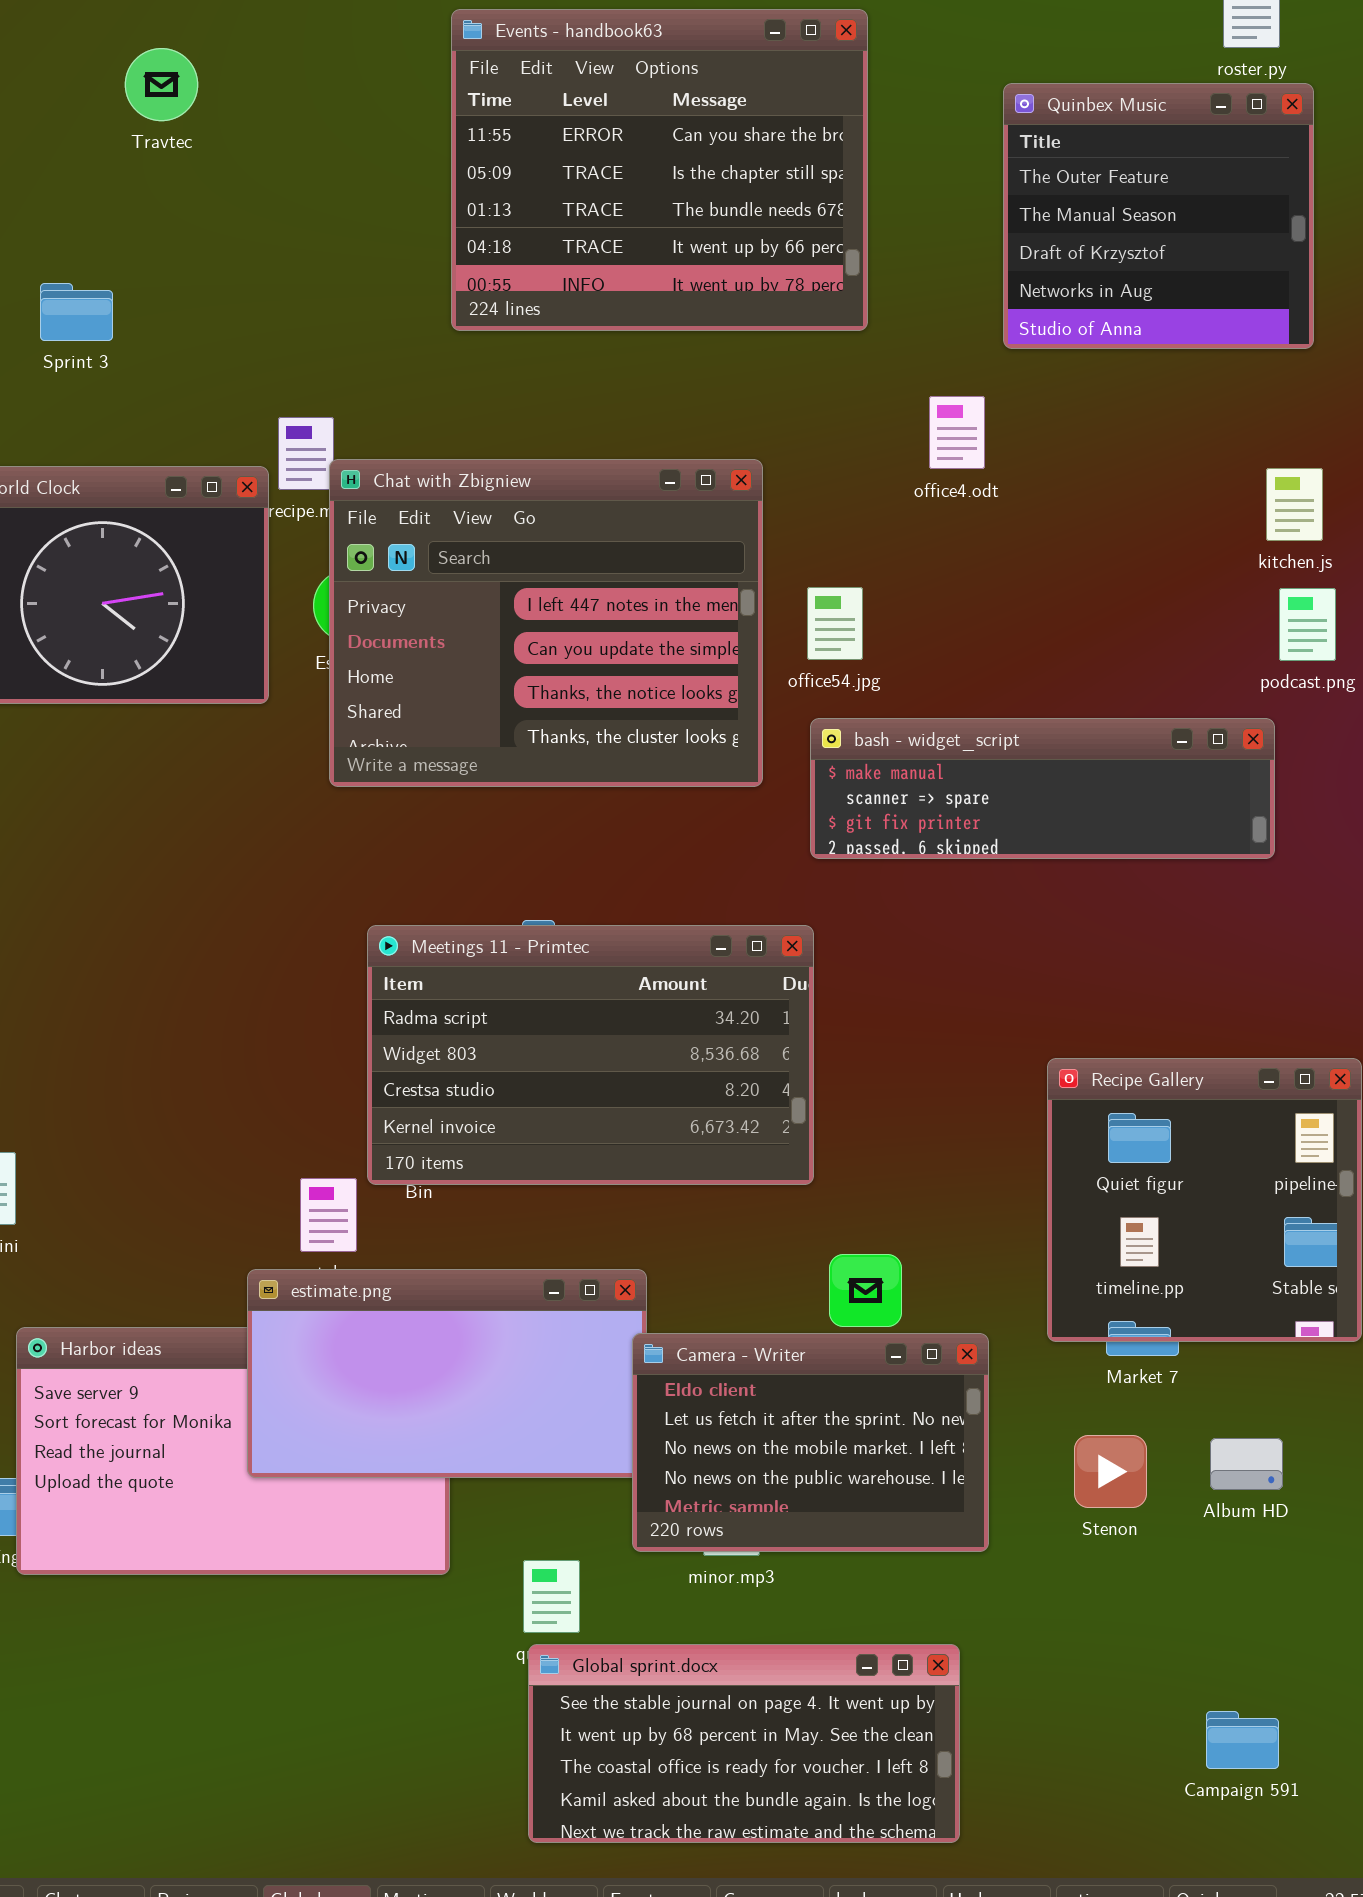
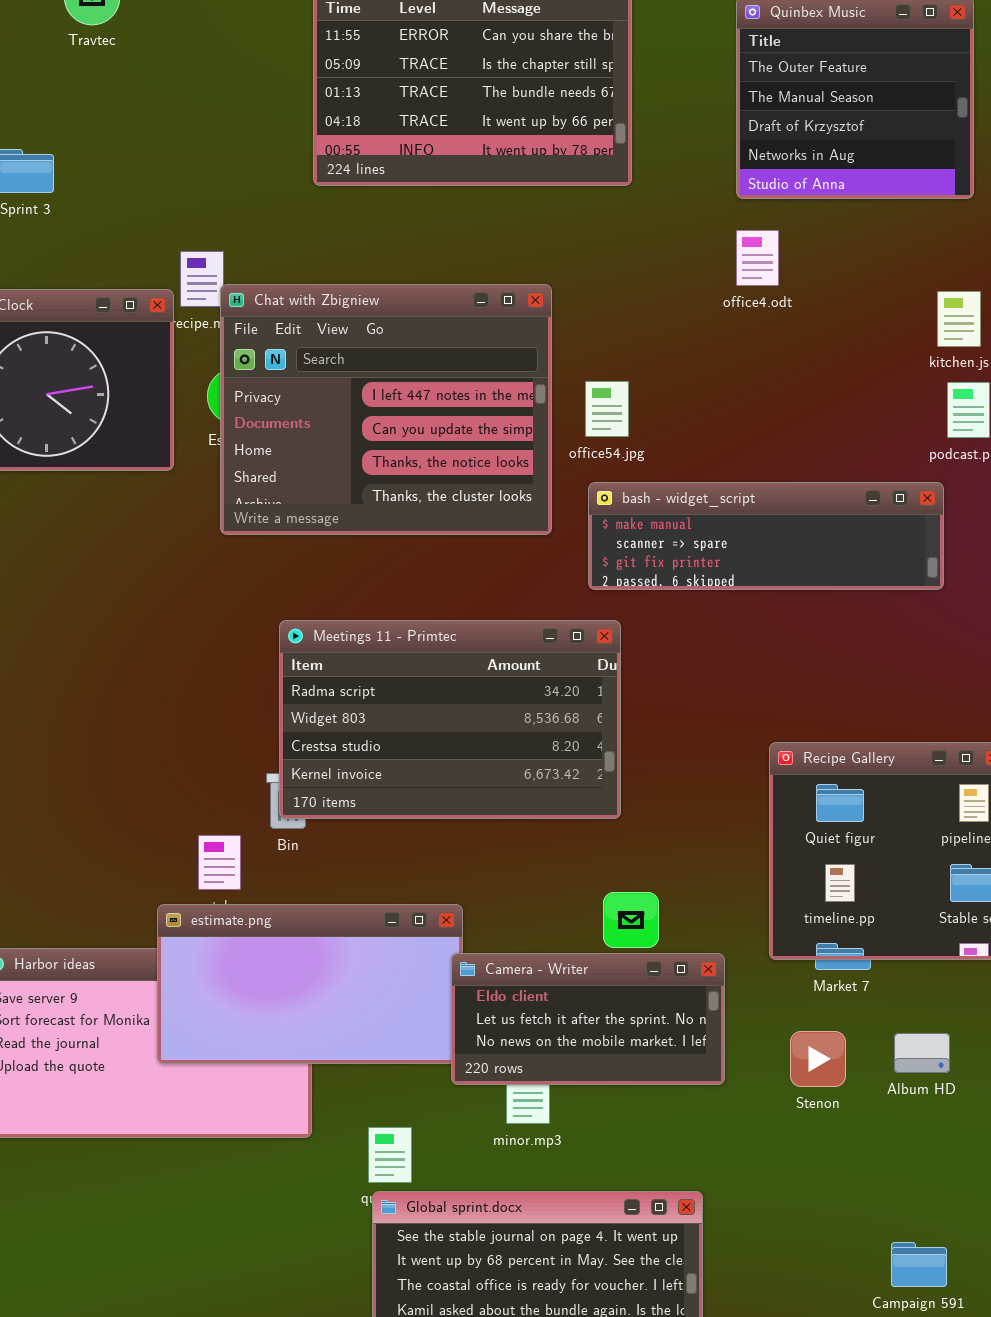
office4.odt: [929,396,985,469] -> [736,230,779,286], moved
Meetings 11 - Primtec: [367,925,814,1185] -> [279,620,621,819], moved
Camera - Writer: [632,1333,989,1552] -> [451,953,725,1085], resized

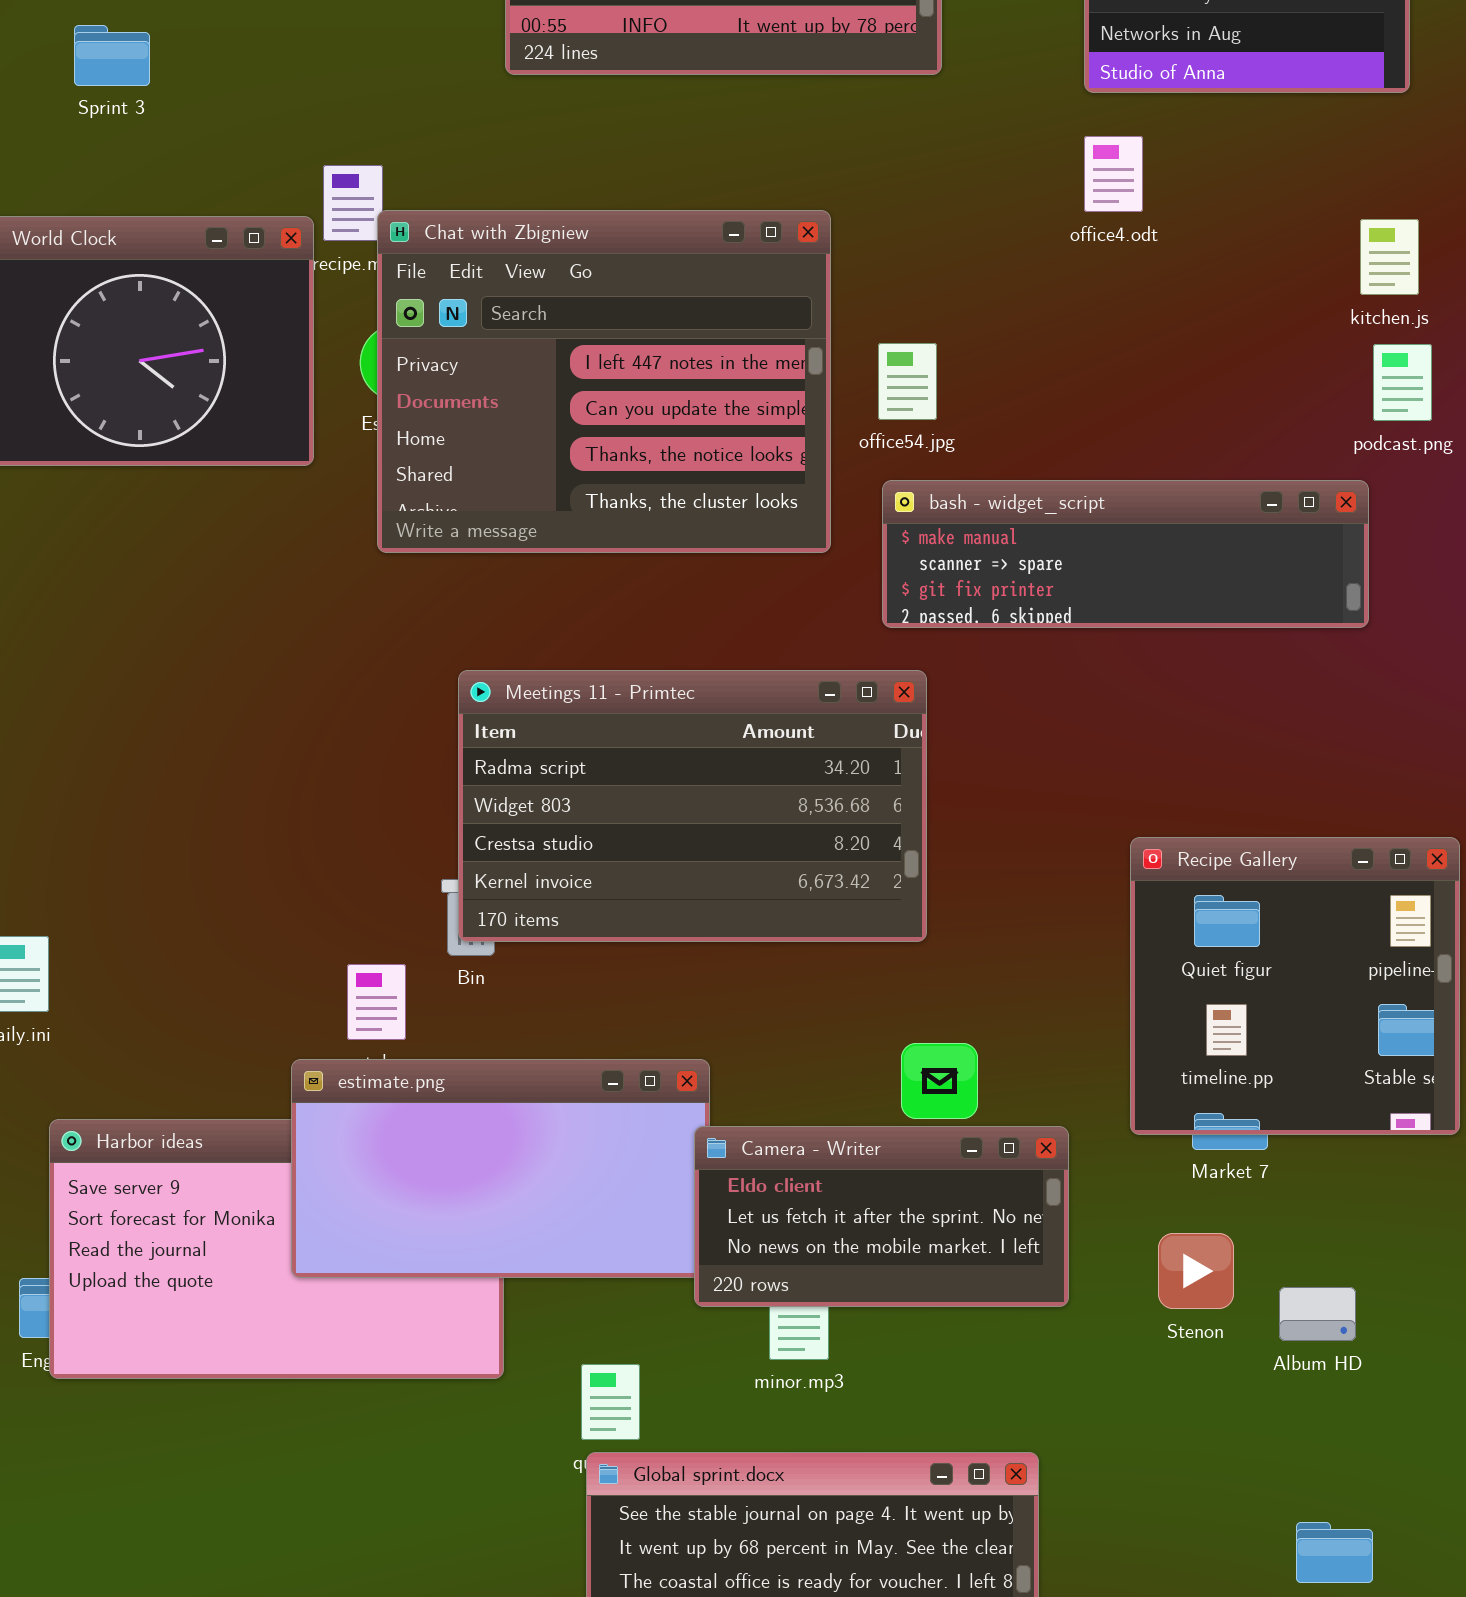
Album HD: [894,1033,950,1073] -> [1279,1287,1356,1341], moved

